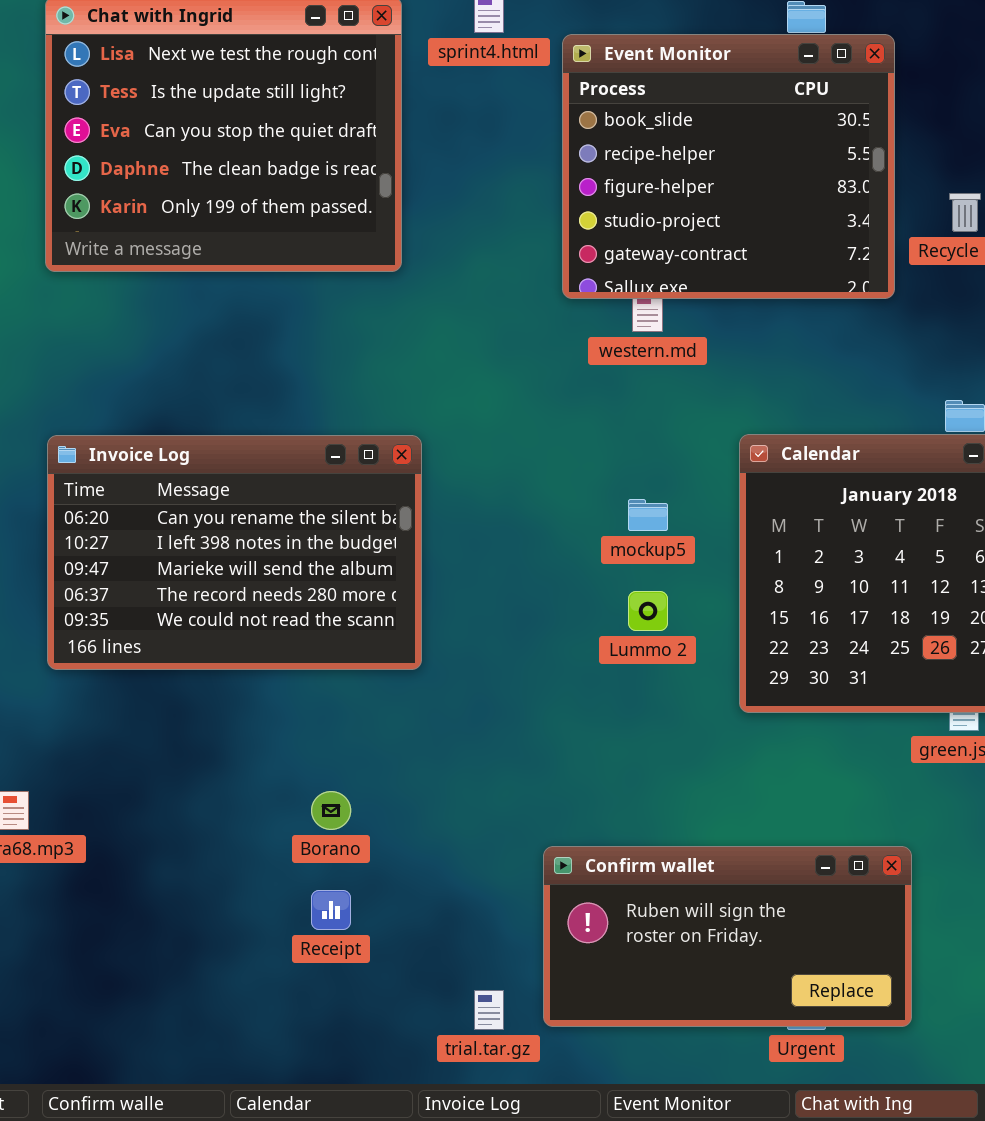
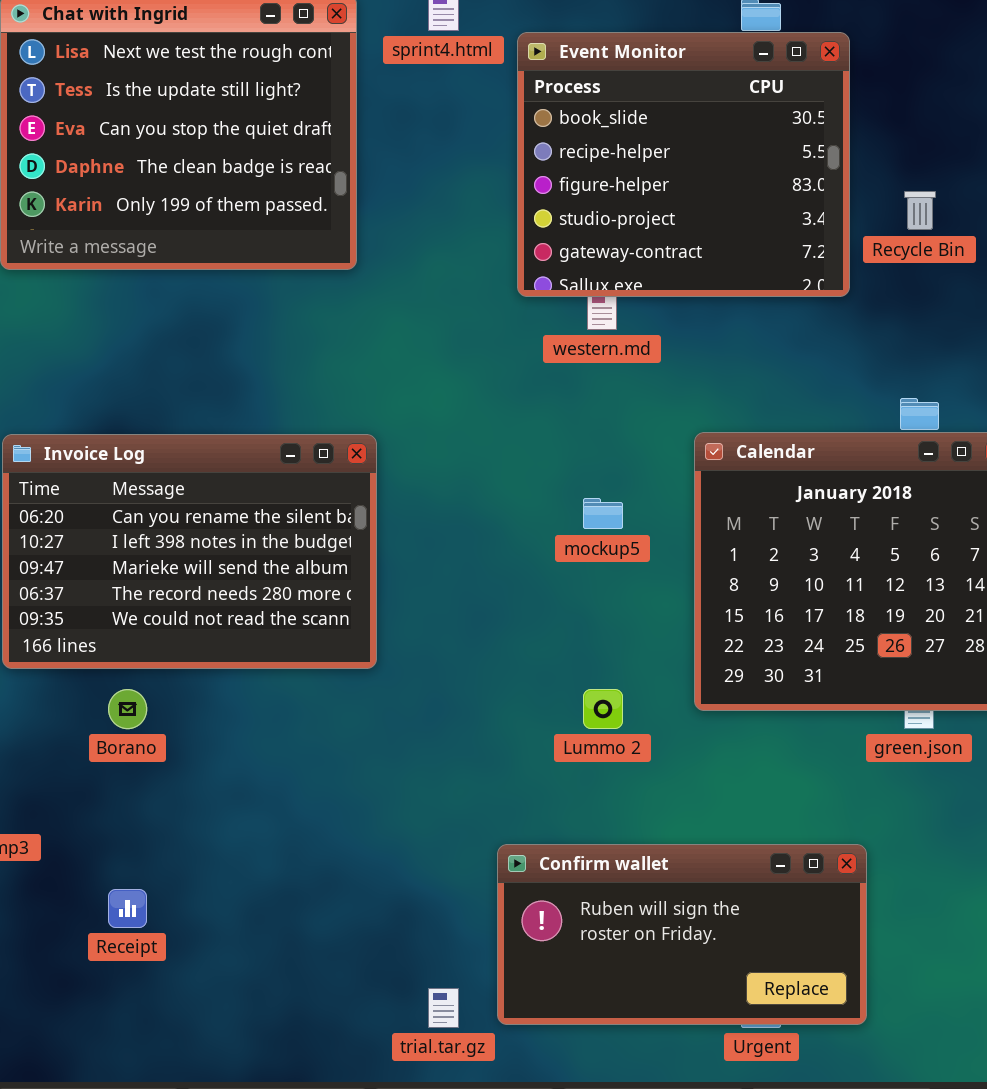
Lummo 2: [628,591,668,631] -> [583,689,623,729], moved
Borano: [311,791,351,830] -> [108,689,147,729], moved
Receipt: [311,890,351,930] -> [108,889,147,928], moved

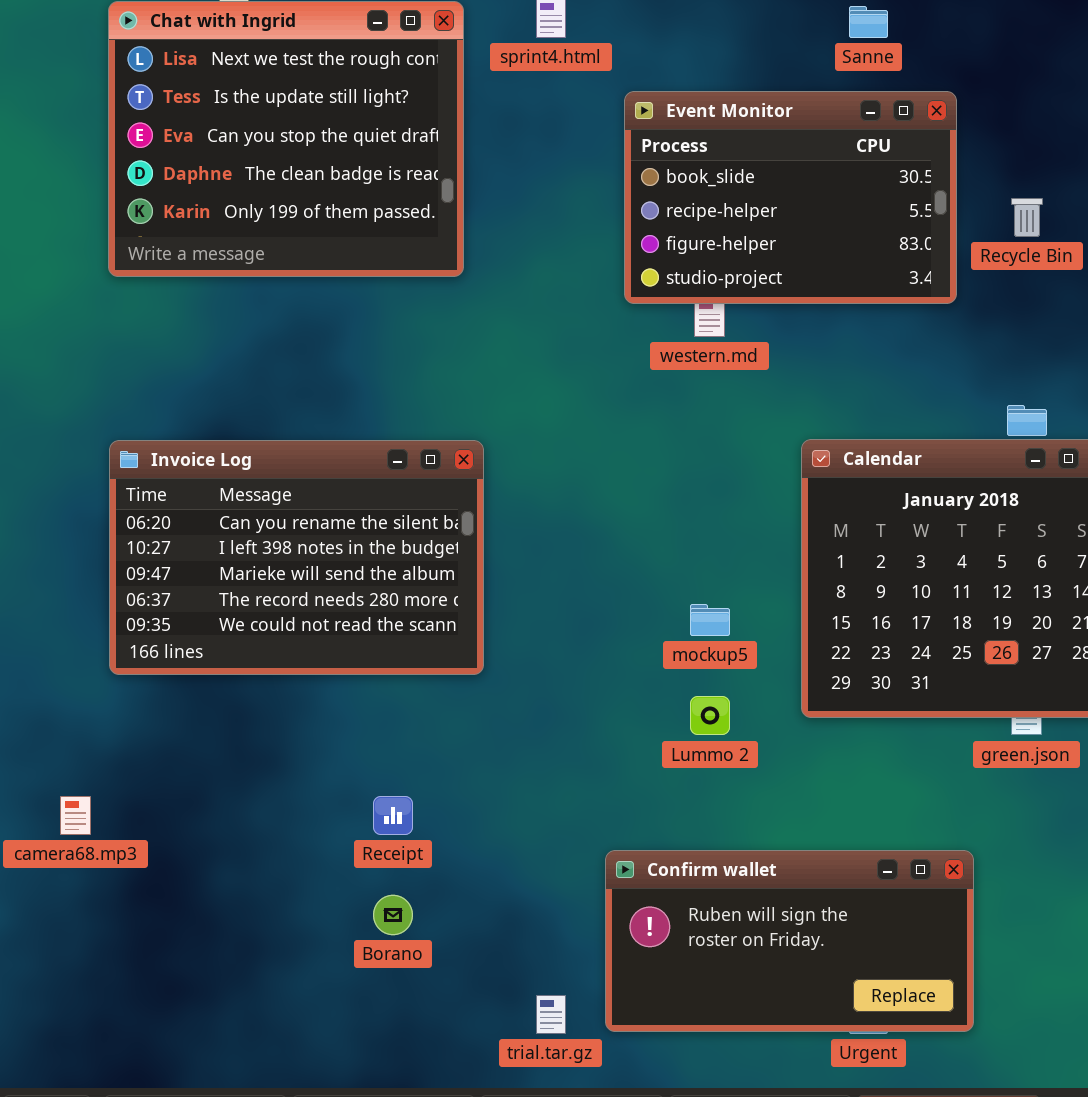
Event Monitor: [517,32,850,297] -> [624,91,957,304], resized
mockup5: [583,498,623,529] -> [690,604,730,636], moved
Borano: [108,689,147,729] -> [373,895,413,935], moved
Receipt: [108,889,147,928] -> [373,796,413,835], moved

